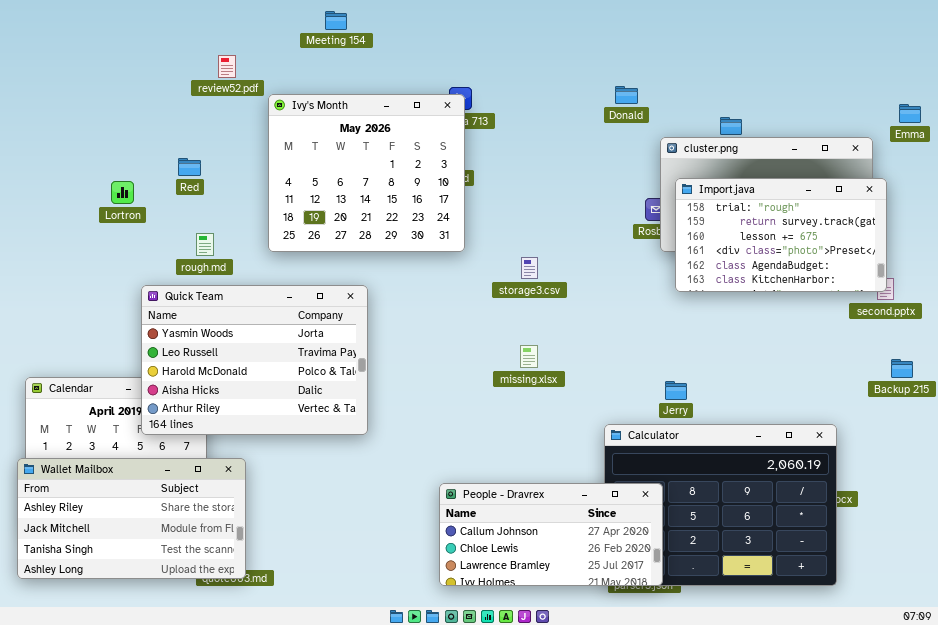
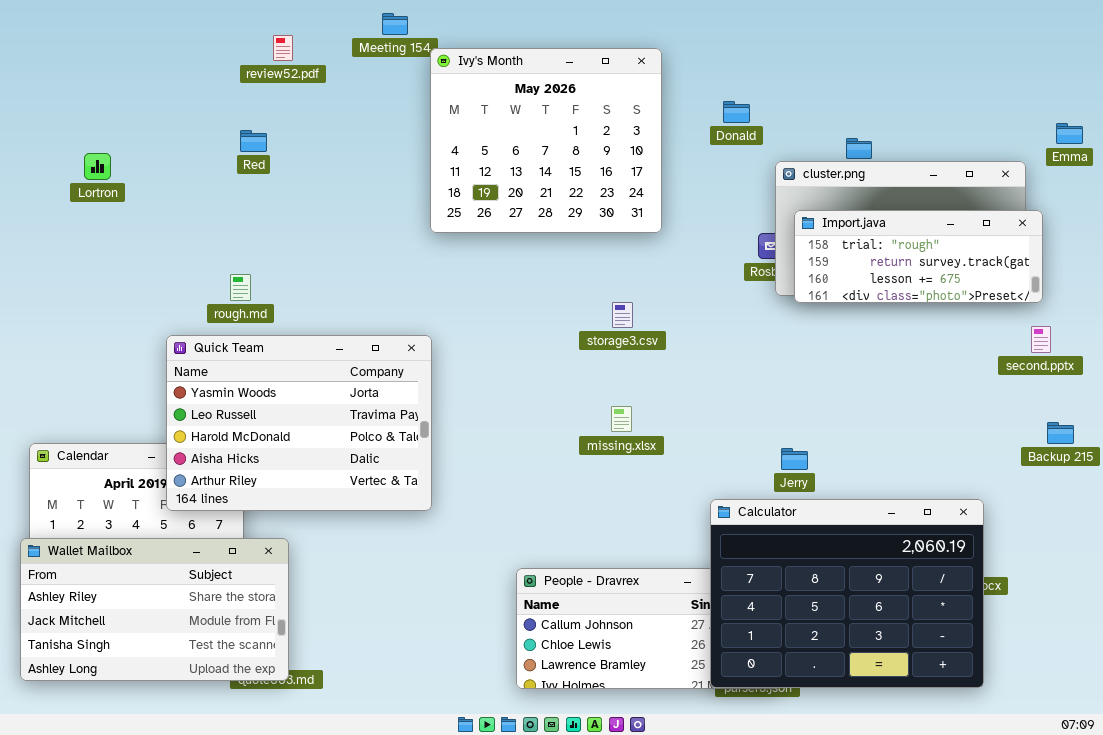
review52.pdf: [218,55,236,78] -> [273,35,293,61], moved
Ivy's Month: [268,94,465,252] -> [430,48,662,233], moved
Red: [178,158,201,176] -> [240,130,267,152], moved
Import.java: [675,178,887,292] -> [794,210,1043,303], resized
Lortron: [111,181,134,204] -> [84,153,111,180], moved
Calculator: [604,424,837,586] -> [710,499,984,688], raised

